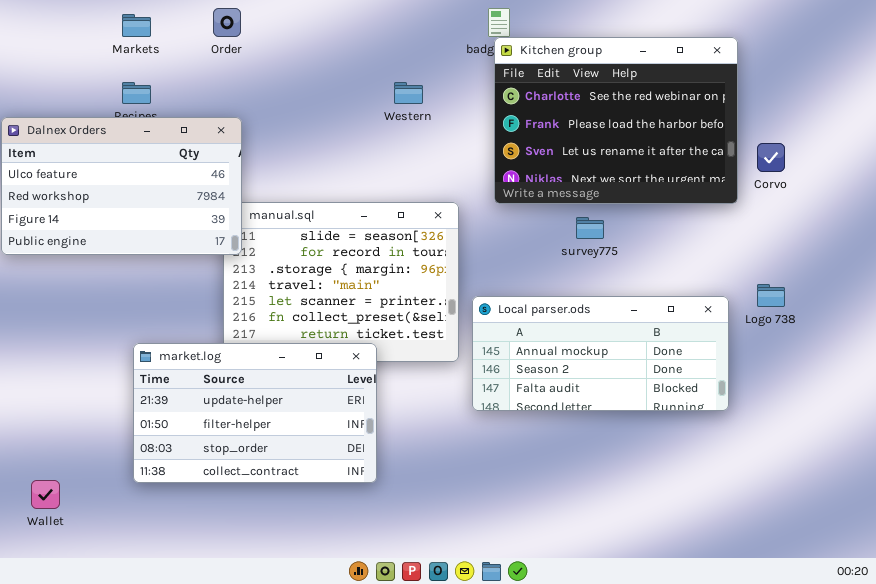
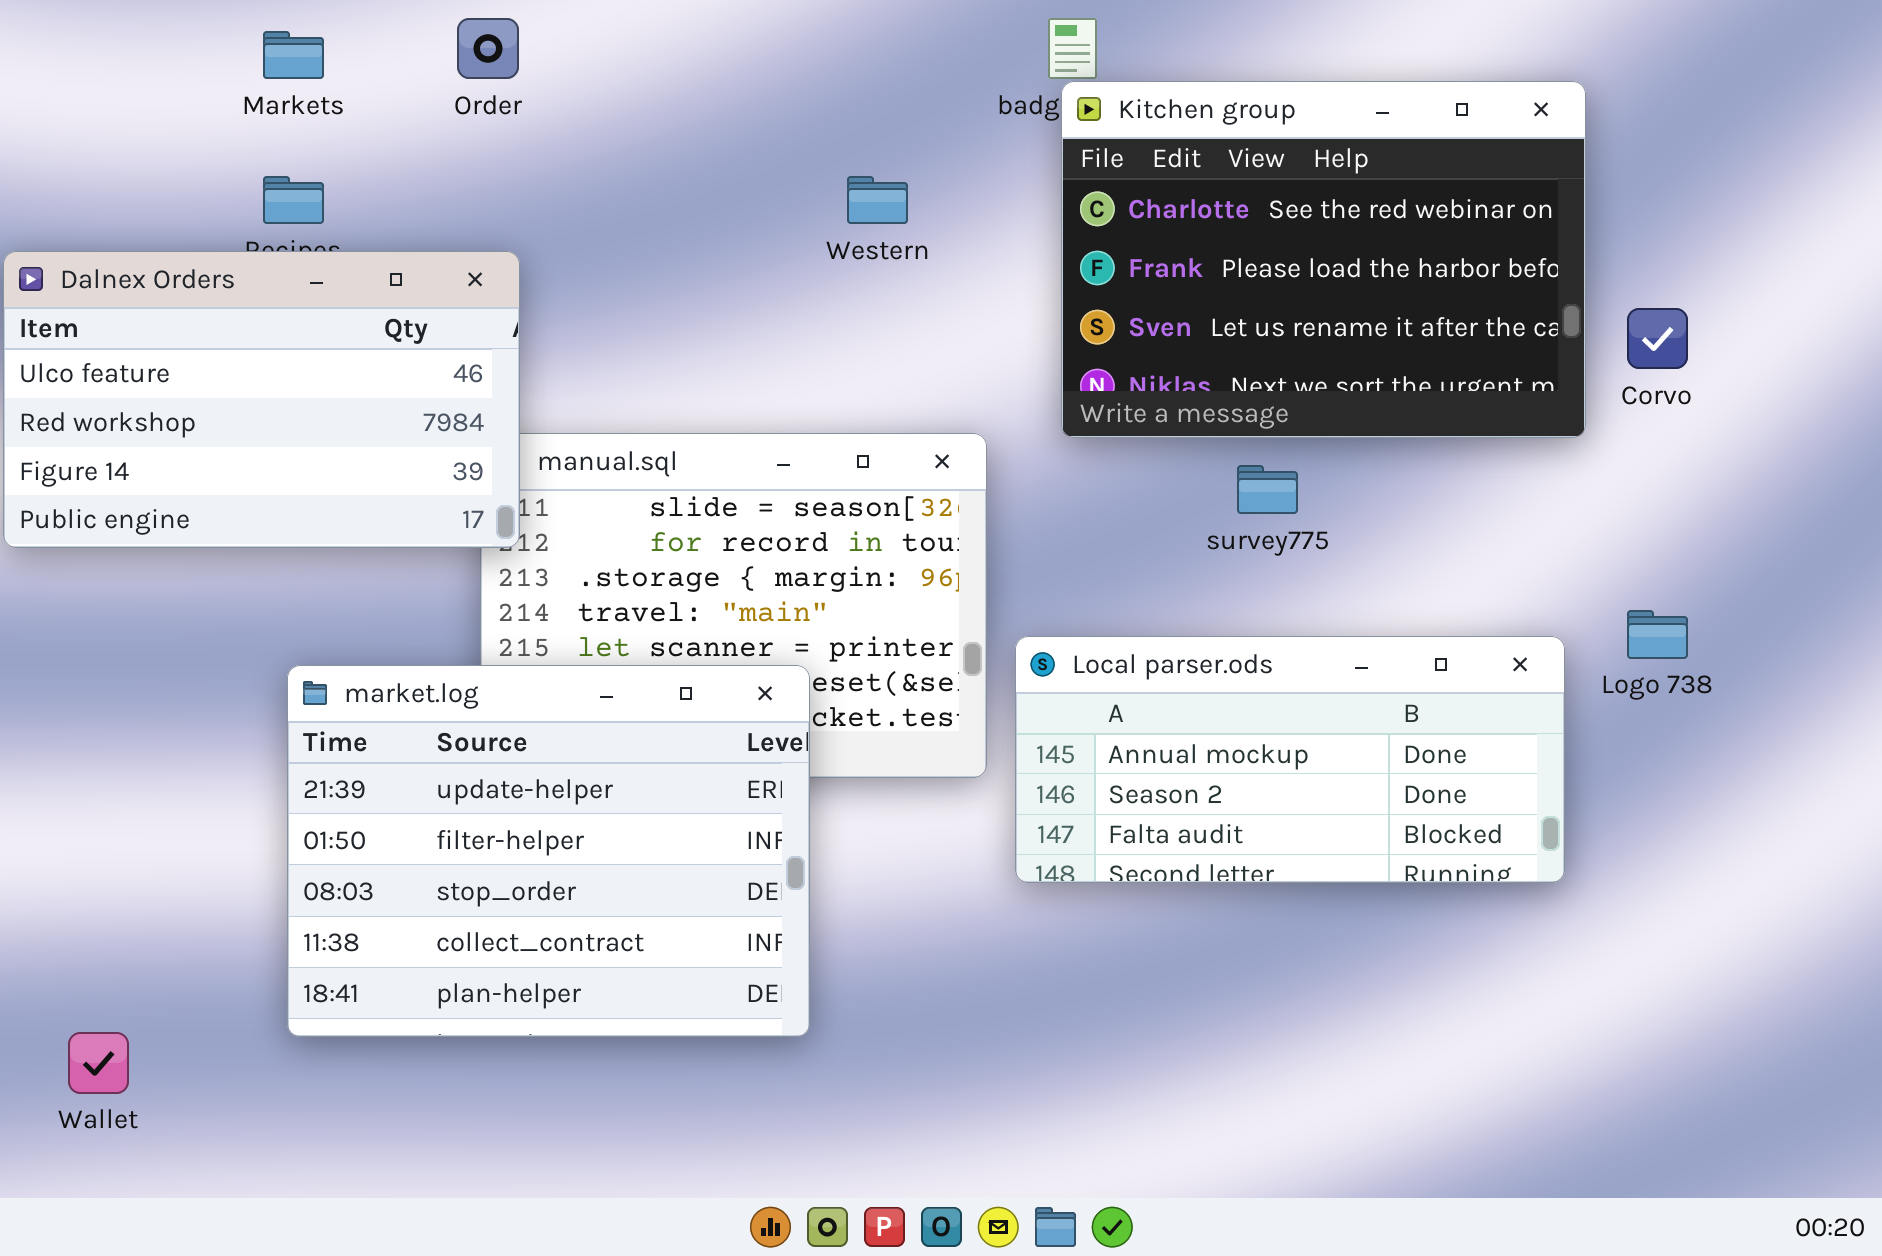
market.log: [133,343,377,483] -> [287,665,810,1037], resized

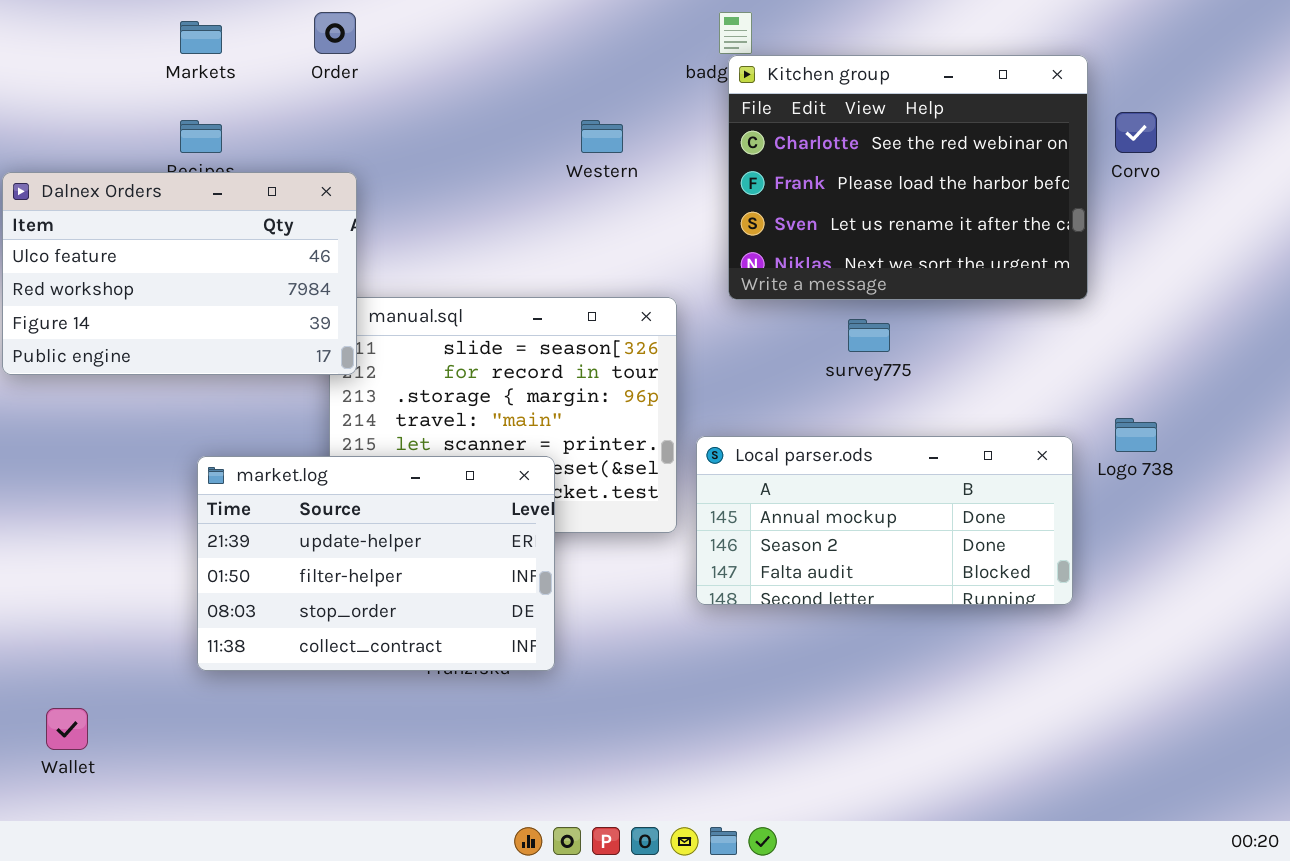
Corvo: [1627,308,1688,369] -> [1115,112,1157,153], moved
market.log: [287,665,810,1037] -> [197,456,555,671], resized

